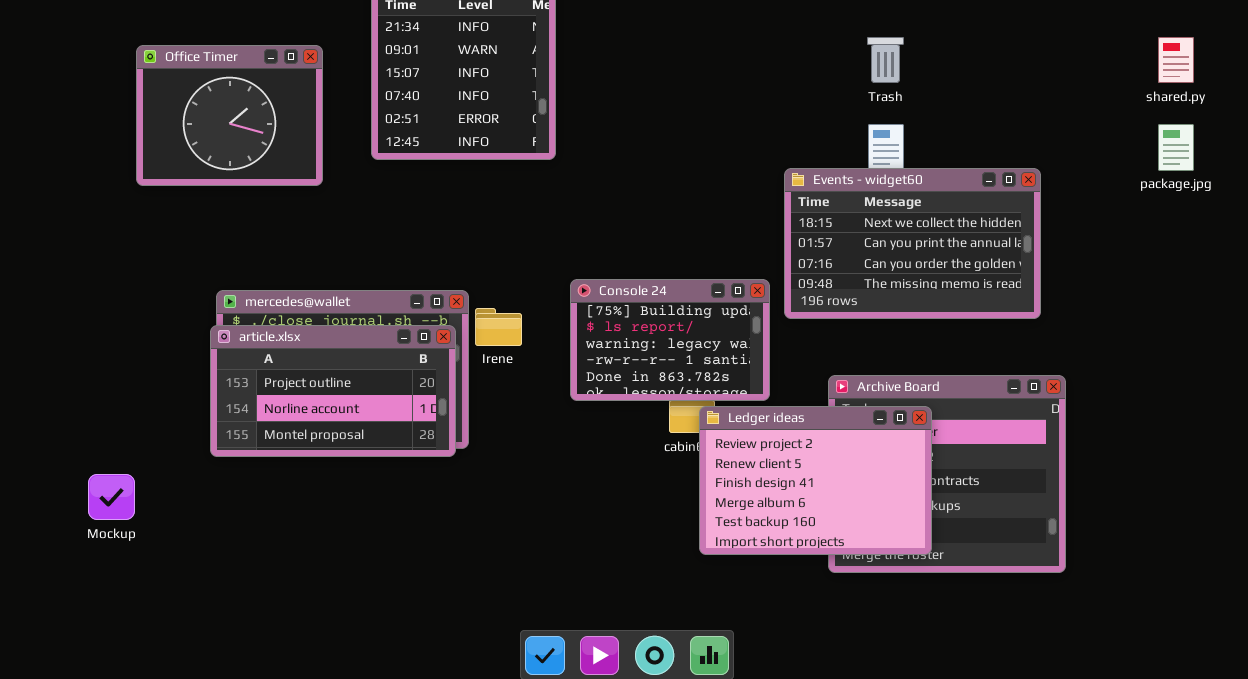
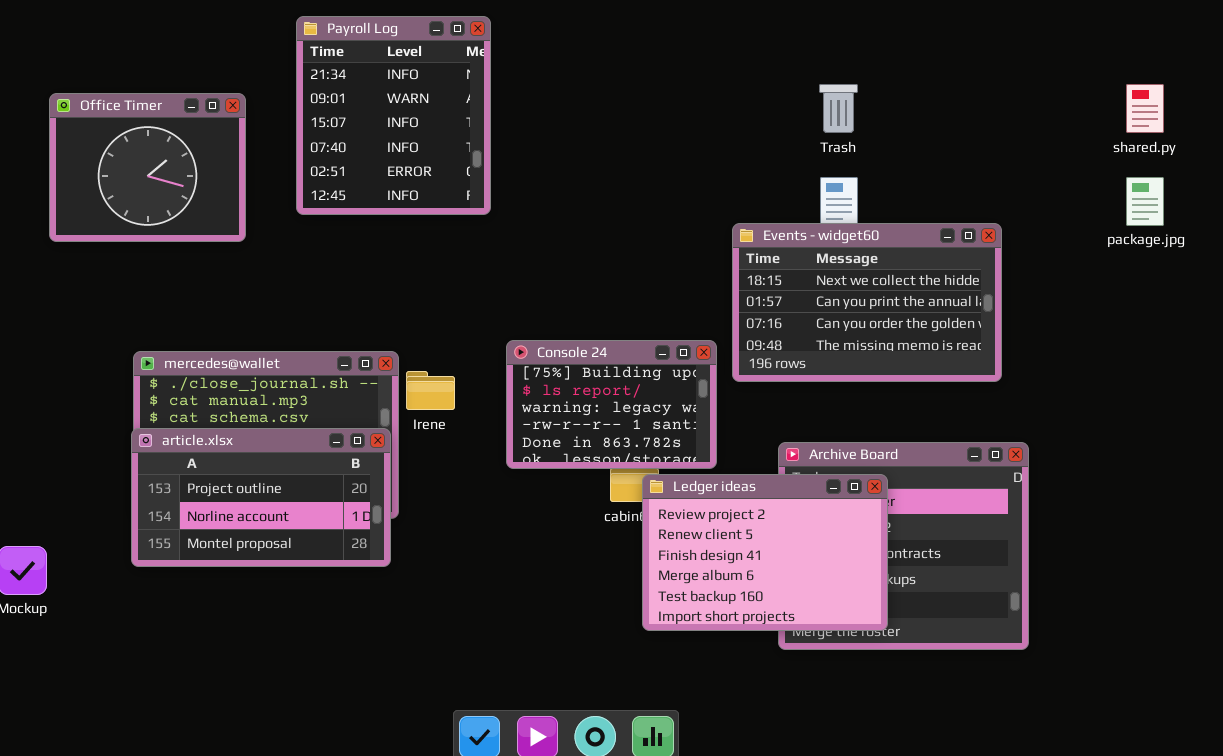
article.xlsx: [210,325,456,457] -> [131,428,391,567], moved

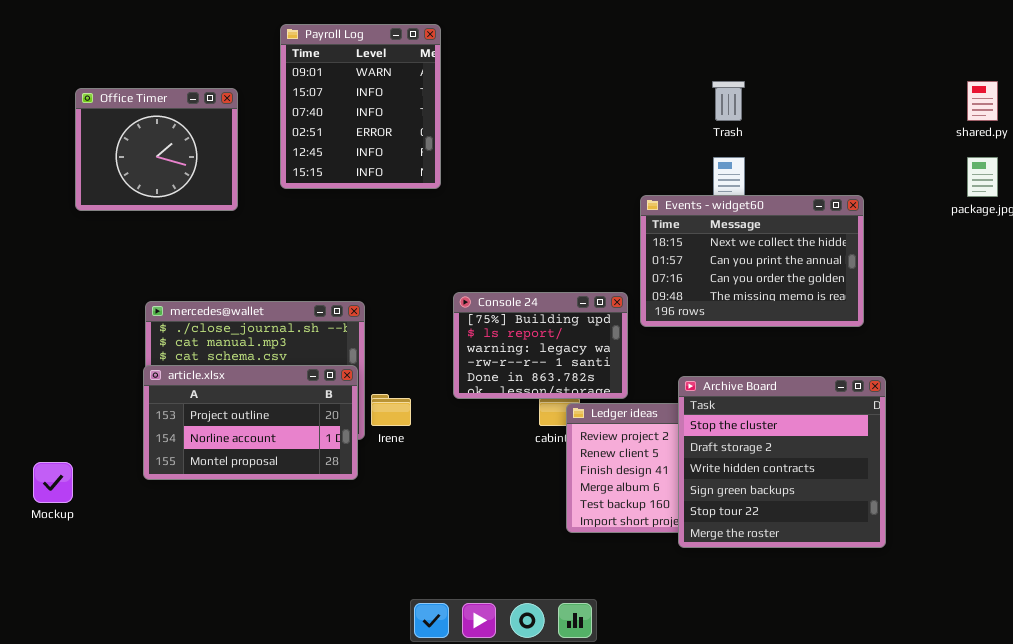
Payroll Log: [296,16,491,215] -> [280,24,441,189], scrolled down 1 row
Irene: [406,371,455,410] -> [371,394,411,426], moved
Archive Board: [778,442,1029,650] -> [678,376,886,548], raised

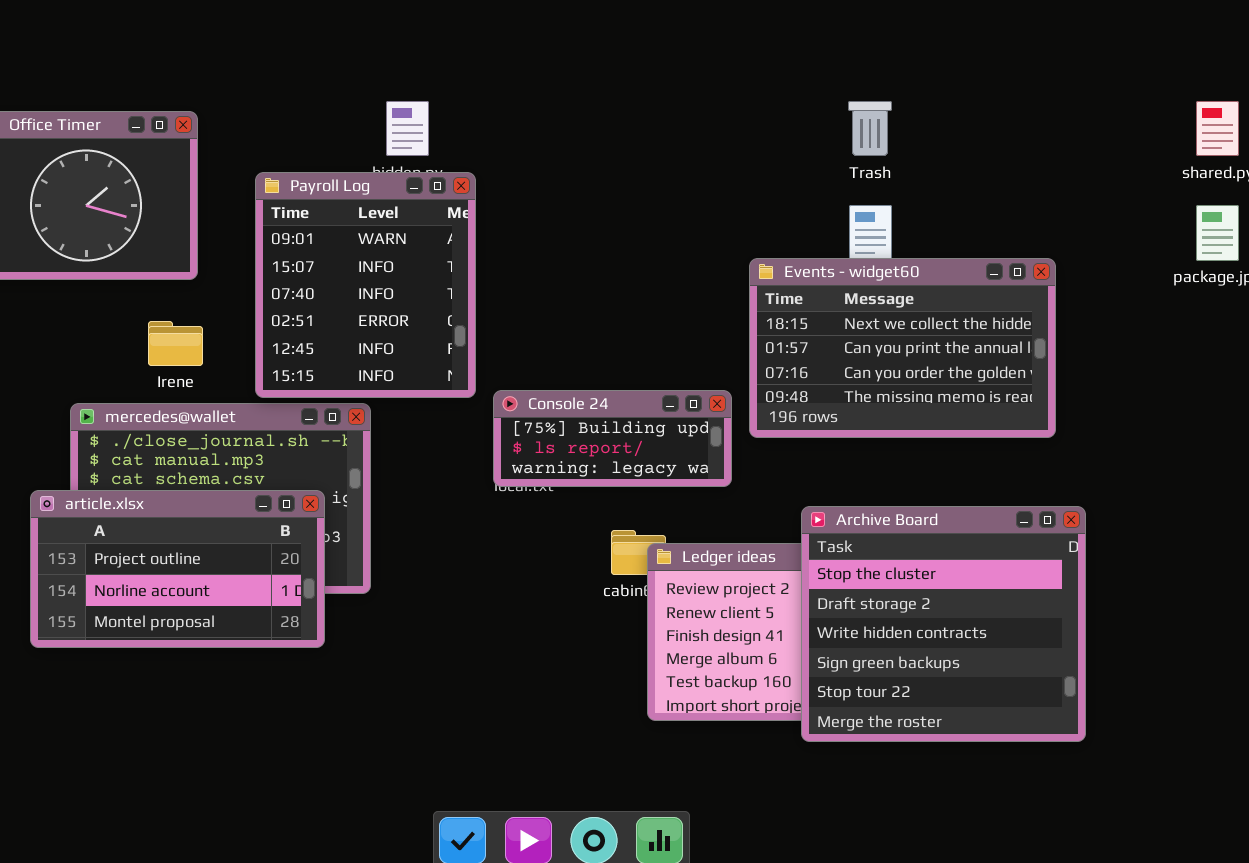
Payroll Log: [280,24,441,189] -> [255,172,476,398], moved
Console 24: [453,292,628,399] -> [493,390,732,487], resized
article.xlsx: [143,365,358,480] -> [30,490,325,648], moved
Irene: [371,394,411,426] -> [148,321,203,366], moved

